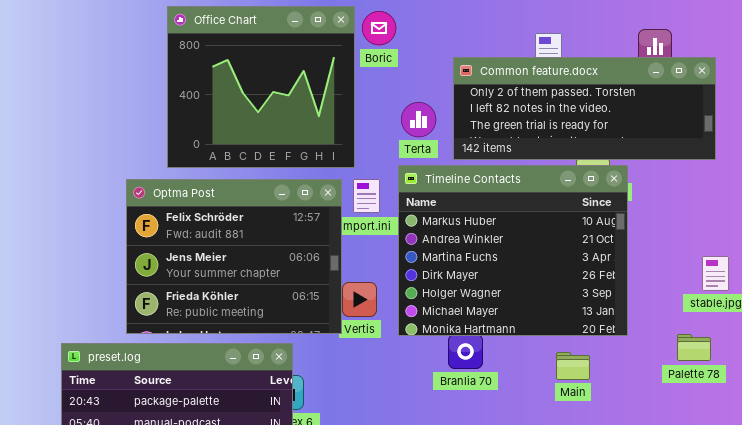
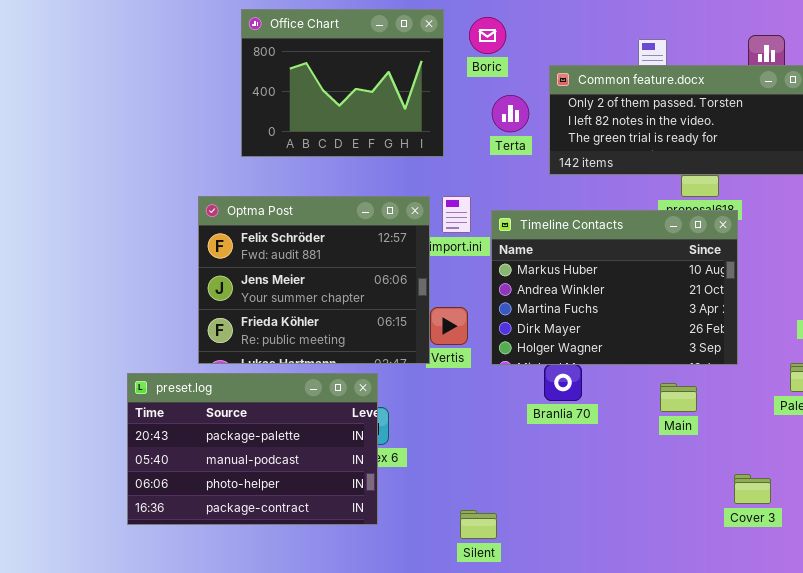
Office Chart: [167,6,355,168] -> [241,9,444,157], resized
Boric: [362,11,396,45] -> [469,17,506,54], moved
Terta: [401,102,436,137] -> [492,95,529,132], moved
Timeline Contacts: [398,165,628,336] -> [491,210,738,365], resized

